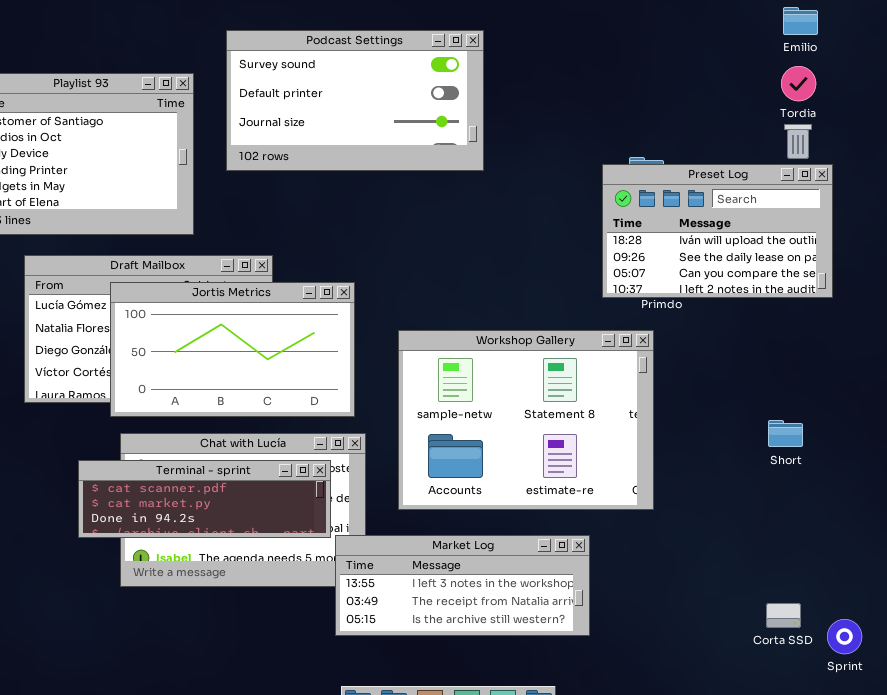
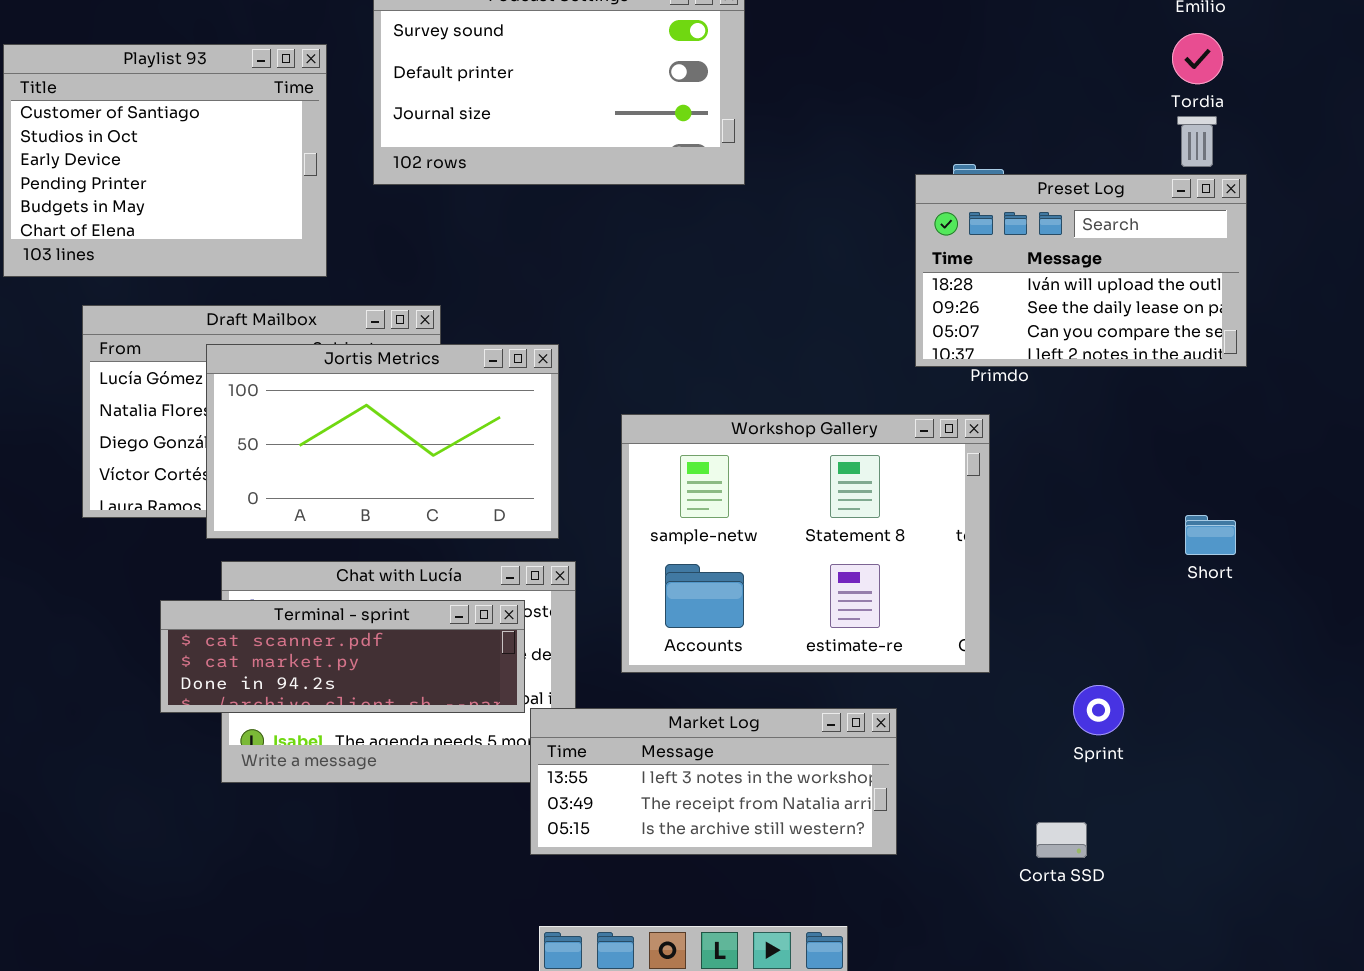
Short: [768,420,803,447] -> [1185,515,1236,555], moved
Corta SSD: [766,603,801,628] -> [1036,822,1087,858], moved
Sprint: [827,619,862,654] -> [1073,685,1124,735], moved

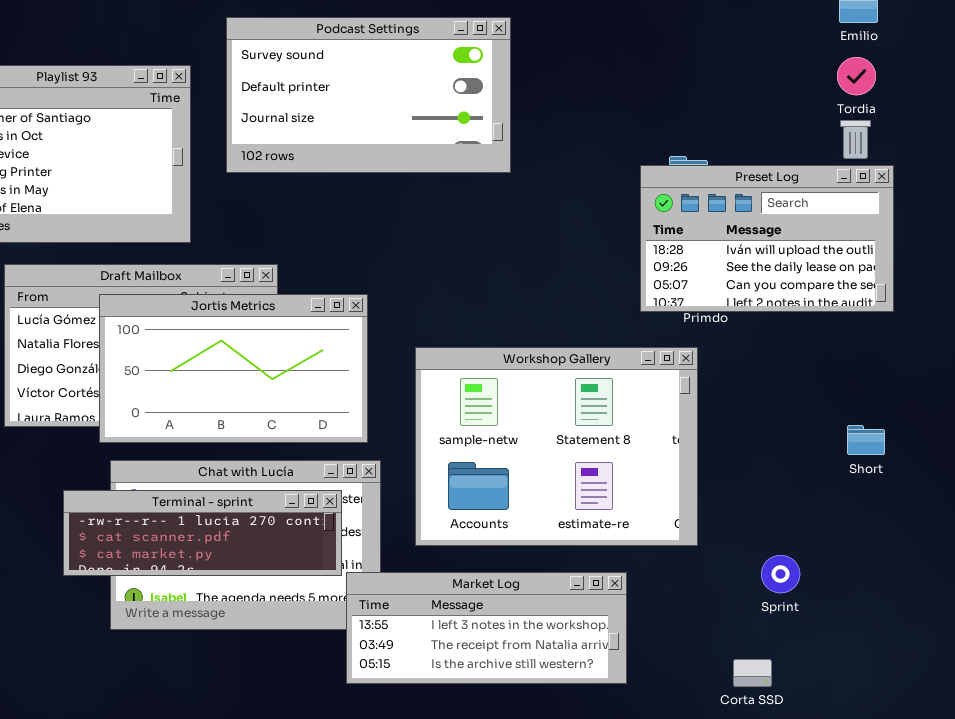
Terminal - sprint: [160,600,525,713] -> [63,490,342,576], scrolled up 1 row

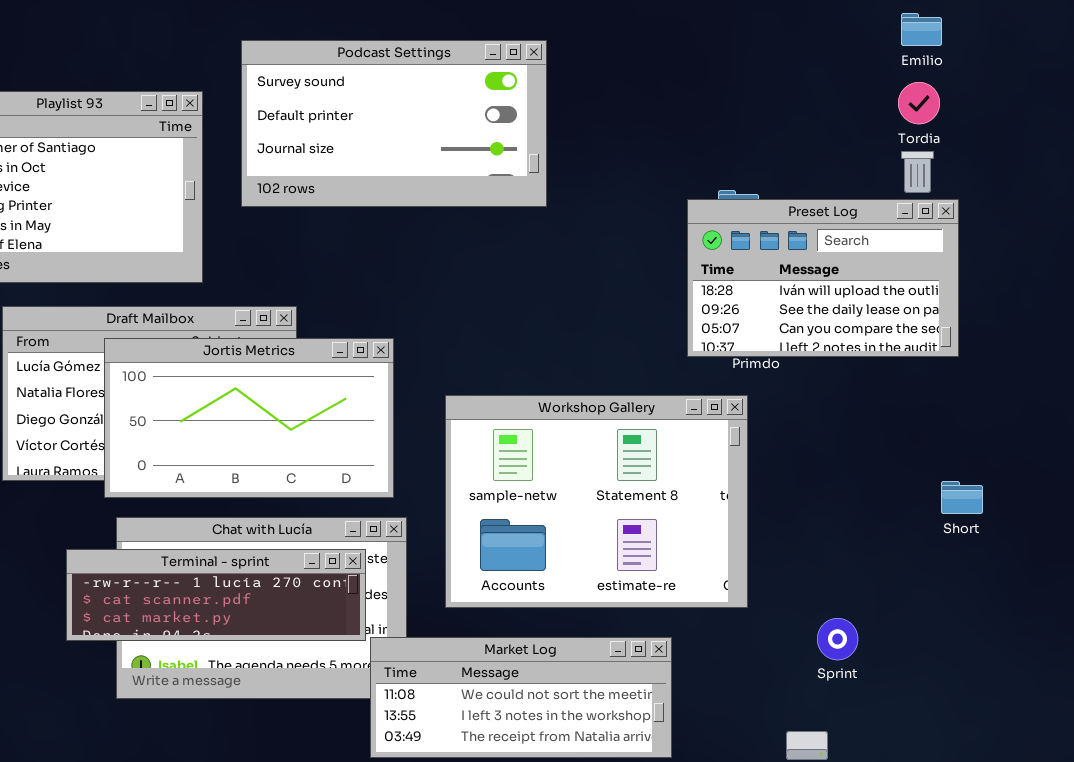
Short: [847,425,885,455] -> [941,481,983,514], moved
Market Log: [346,572,627,684] -> [370,637,672,758], scrolled up 1 row

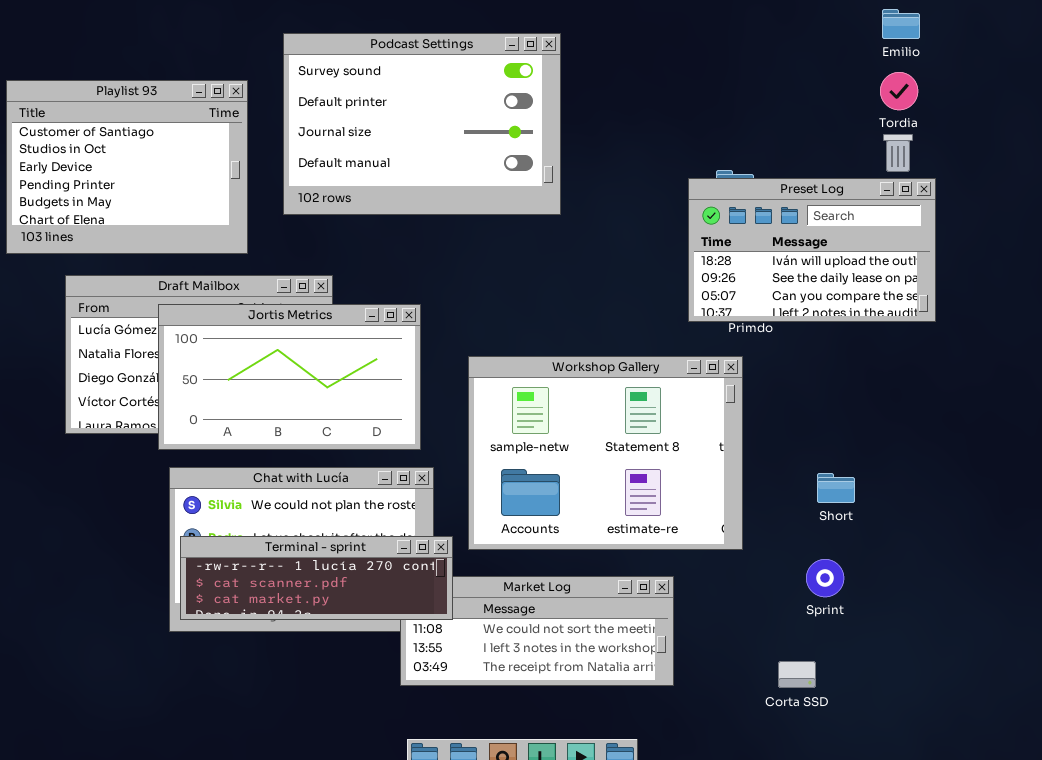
Podcast Settings: [241,40,547,207] -> [283,33,561,215], resized
Short: [941,481,983,514] -> [817,473,855,503], moved
Terminal - sprint: [66,549,366,641] -> [180,536,453,620], moved

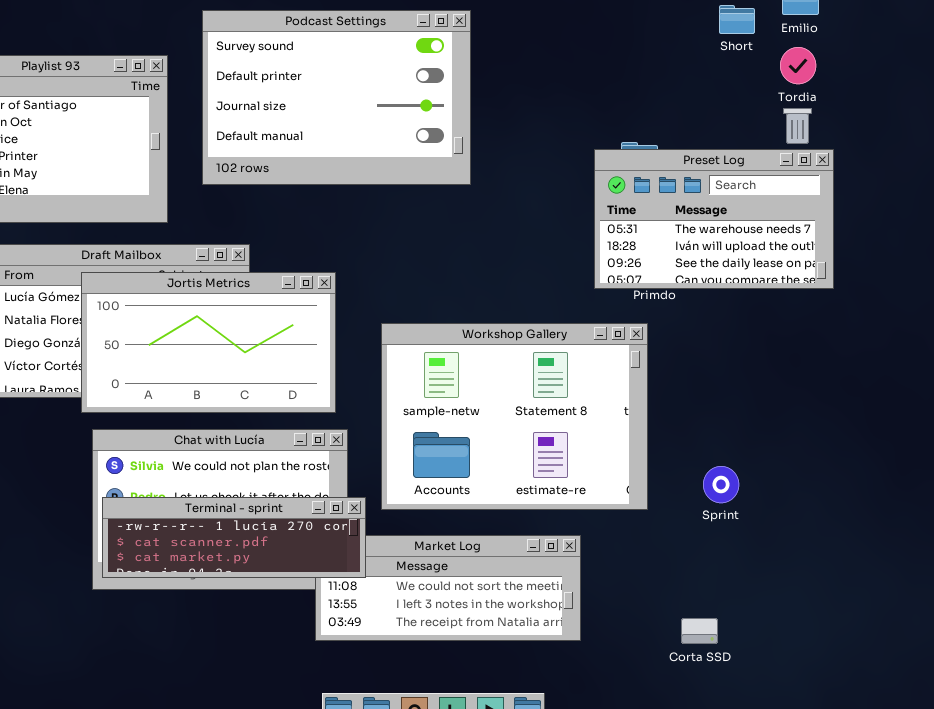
Preset Log: [688,178,936,322] -> [594,149,834,289], scrolled up 1 row
Short: [817,473,855,503] -> [719,5,755,34], moved
Sprint: [806,559,844,597] -> [703,466,739,503], moved

